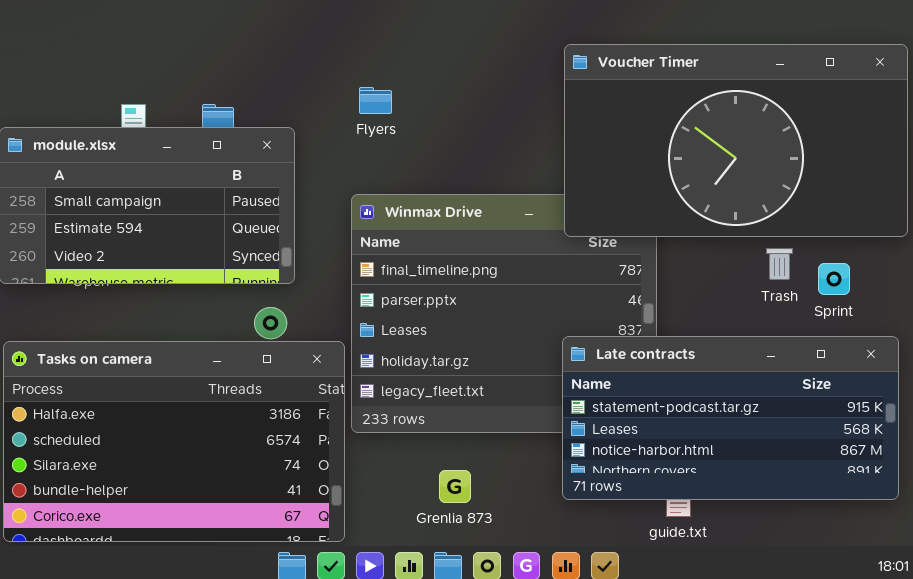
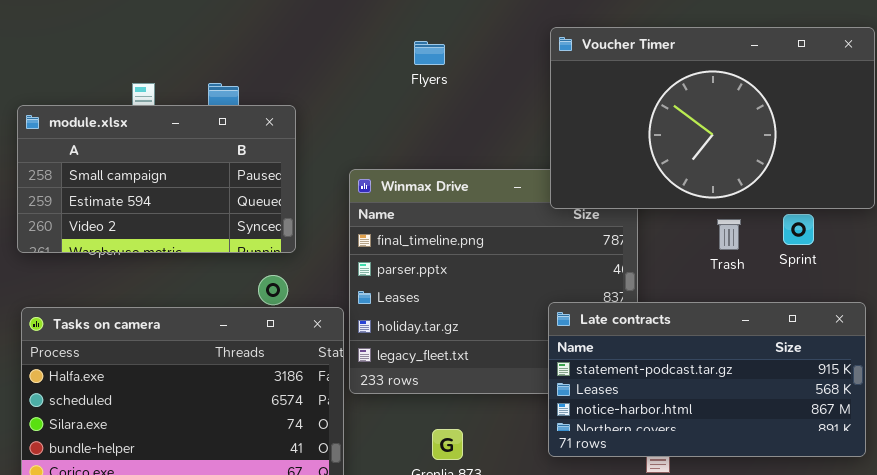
Flyers: [359,87,392,114] -> [414,41,445,65], moved
Trash: [766,248,793,280] -> [717,219,741,250], moved
Sprint: [818,263,850,295] -> [783,214,814,245], moved

